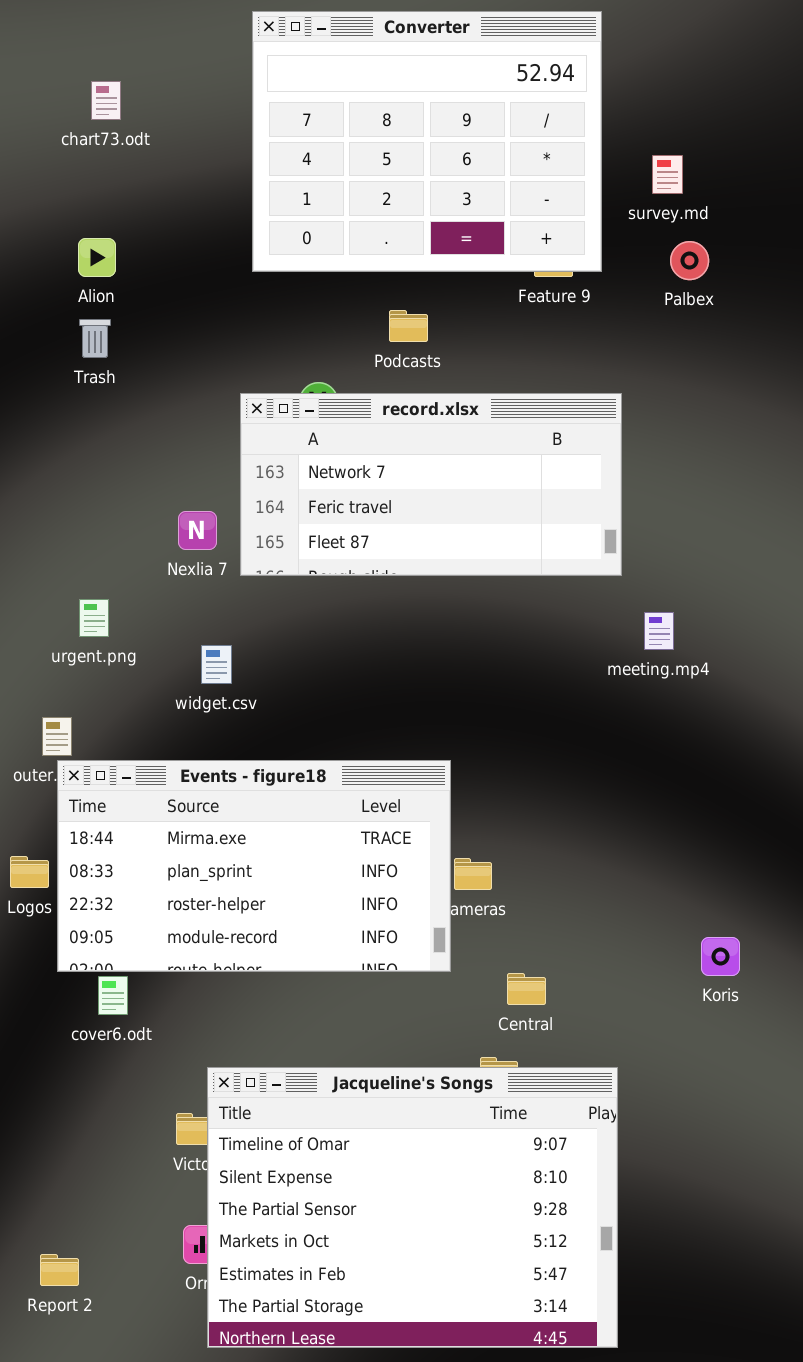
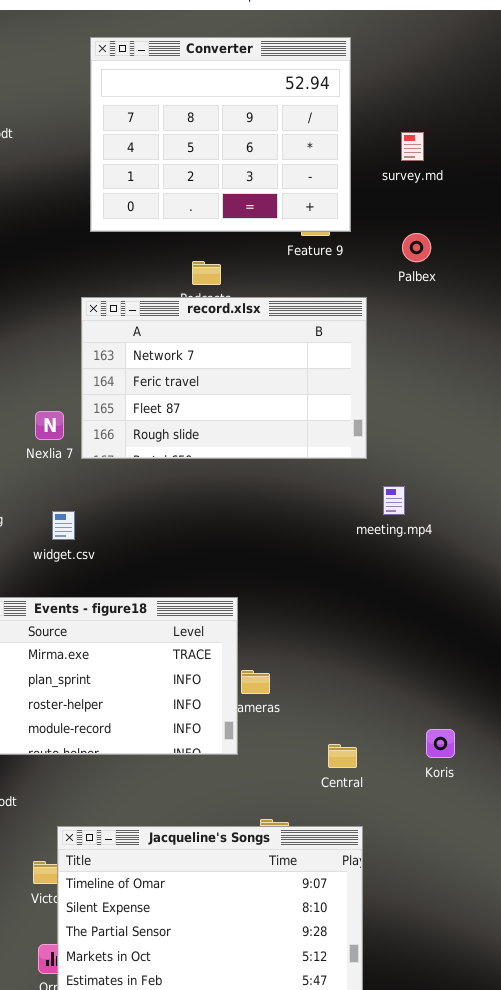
survey.md: [652,155,683,194] -> [401,132,424,161], moved
Palbex: [670,241,709,280] -> [402,233,431,262], moved
record.xlsx: [240,393,622,576] -> [81,297,367,459], resized
Central: [507,973,546,1005] -> [328,744,357,768], moved

